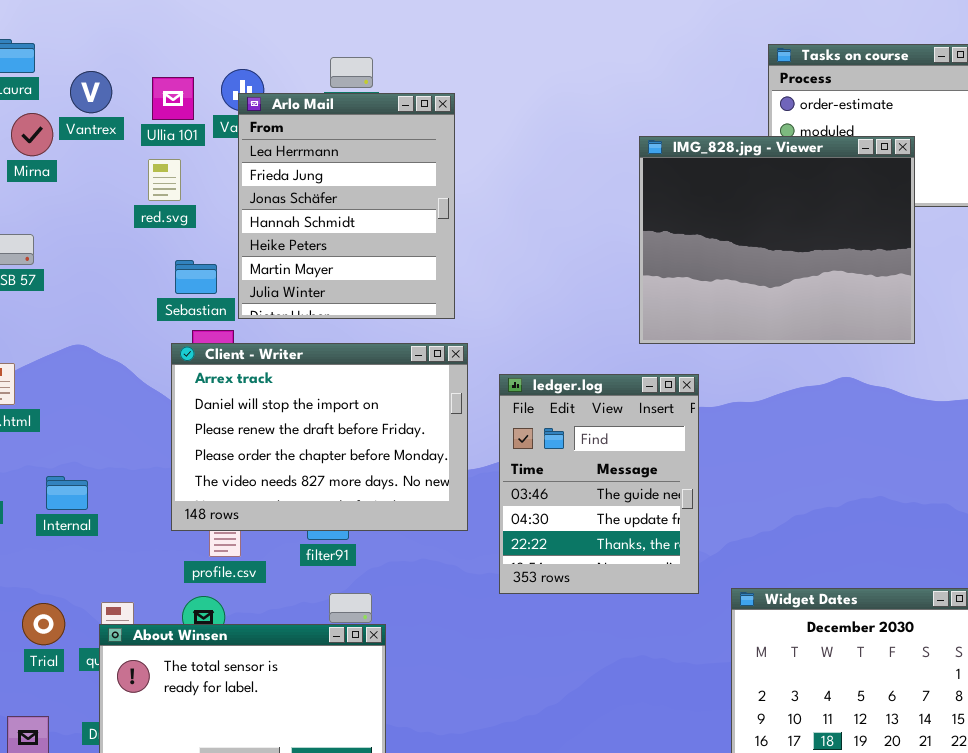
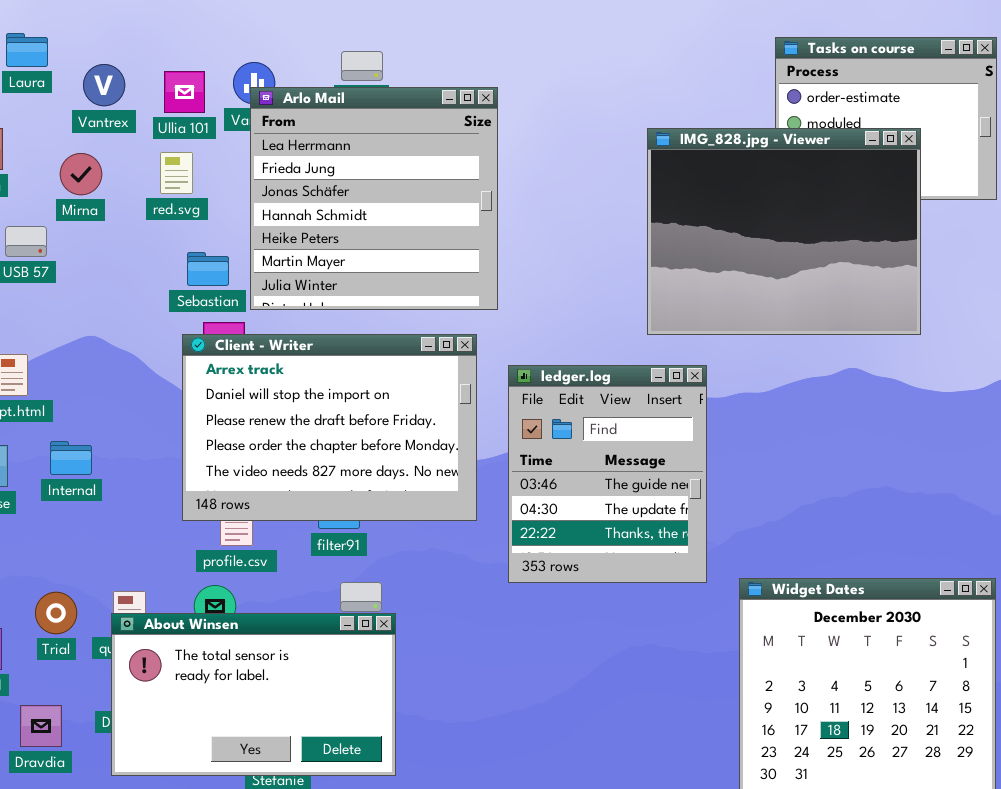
Arlo Mail: [238,93,455,319] -> [250,87,498,310], resized
Mirna: [11,113,53,156] -> [60,153,102,195], moved
Internal: [46,476,88,510] -> [50,441,92,475], moved

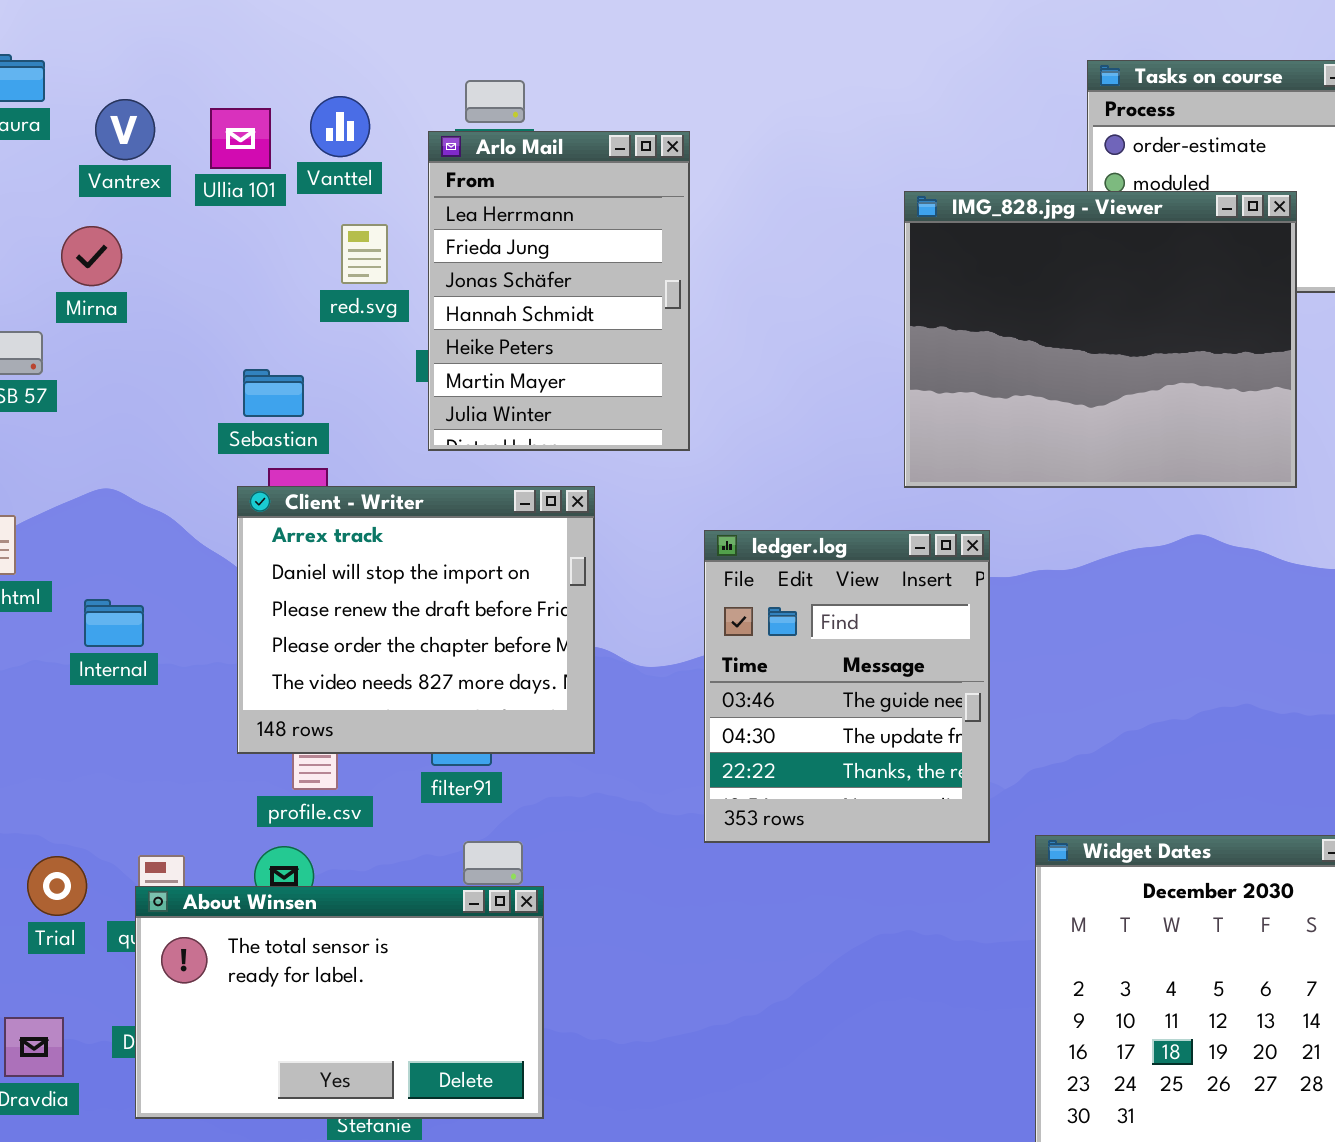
Arlo Mail: [250,87,498,310] -> [428,131,690,451], resized
red.svg: [160,152,193,194] -> [341,224,388,284], moved
Client - Writer: [182,334,477,521] -> [237,486,595,754], resized
Internal: [50,441,92,475] -> [84,599,144,647], moved

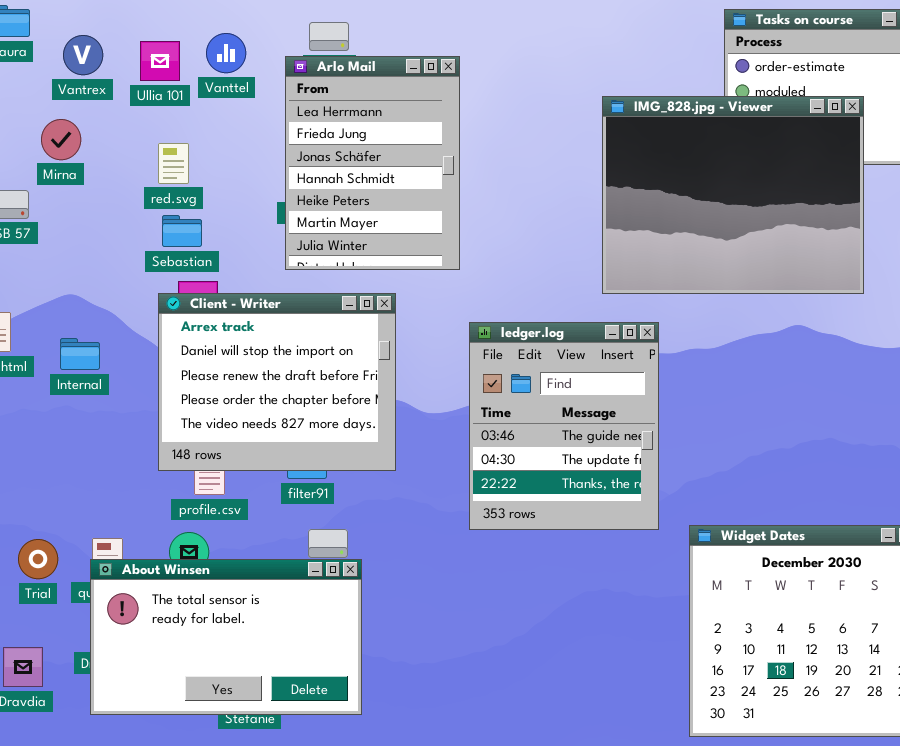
red.svg: [341,224,388,284] -> [158,143,189,184], moved
Internal: [84,599,144,647] -> [60,338,100,370], moved

